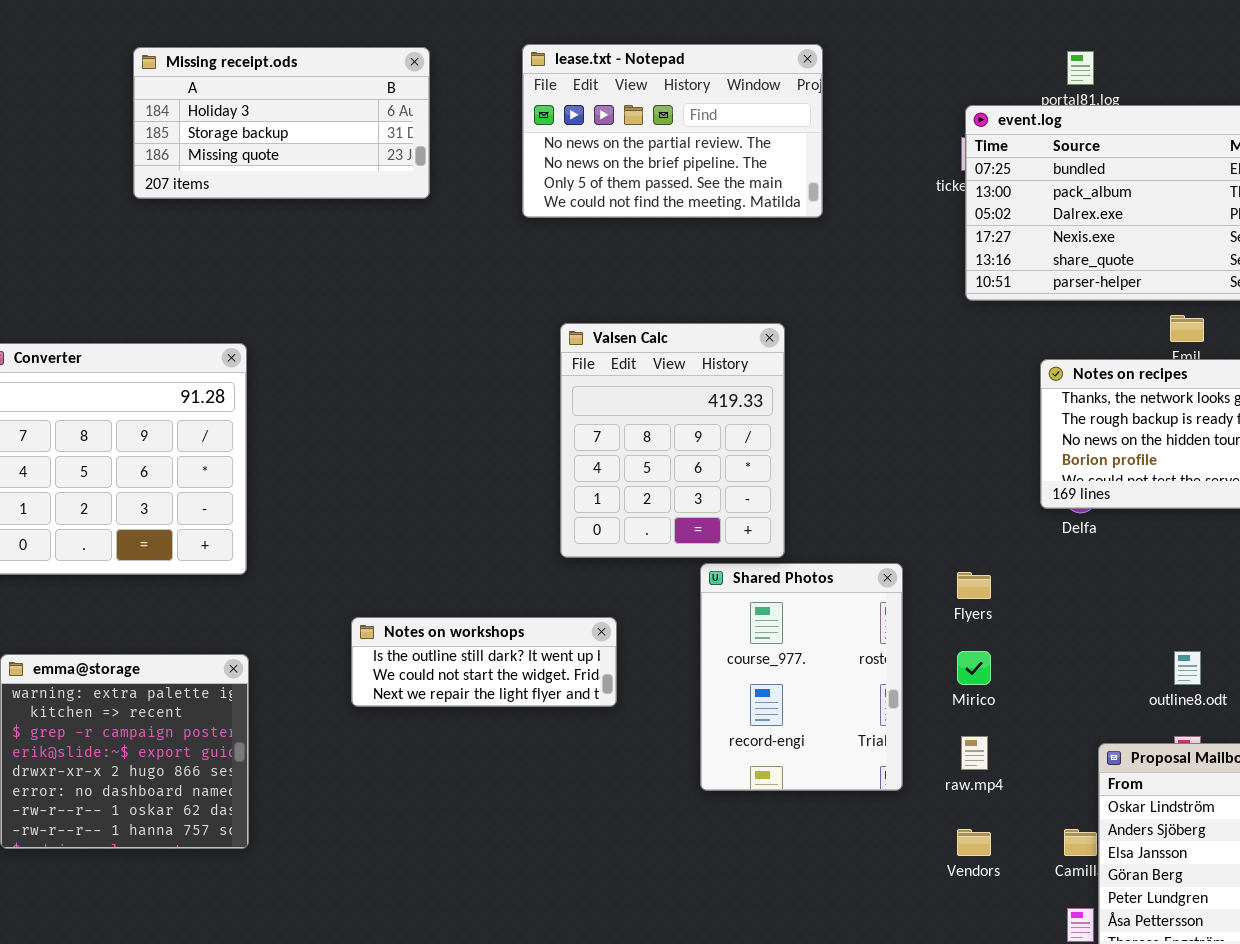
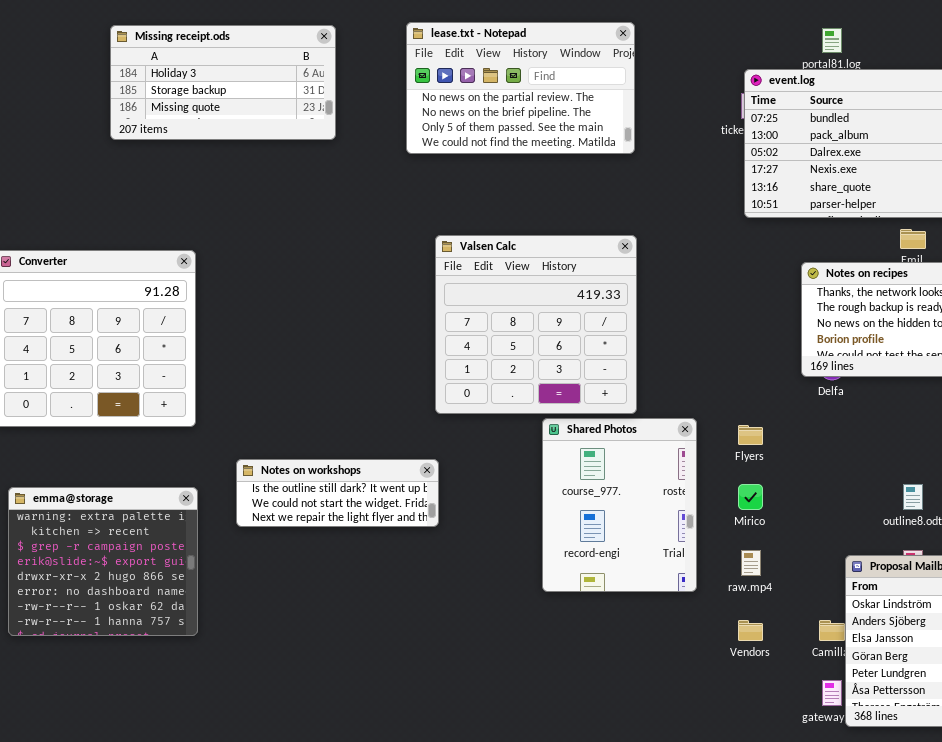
Valsen Calc: [560,323,785,558] -> [435,235,637,414], resized
Notes on workshops: [351,617,617,707] -> [236,459,439,527], moved

